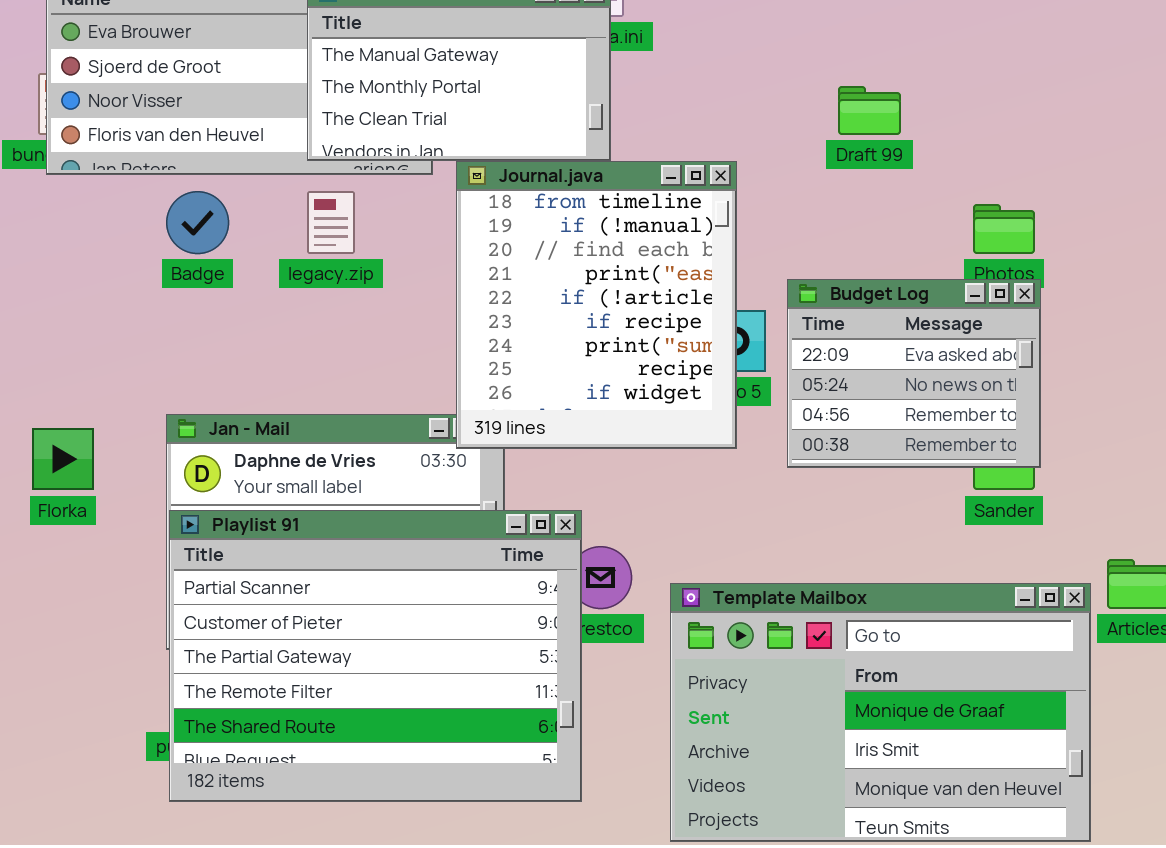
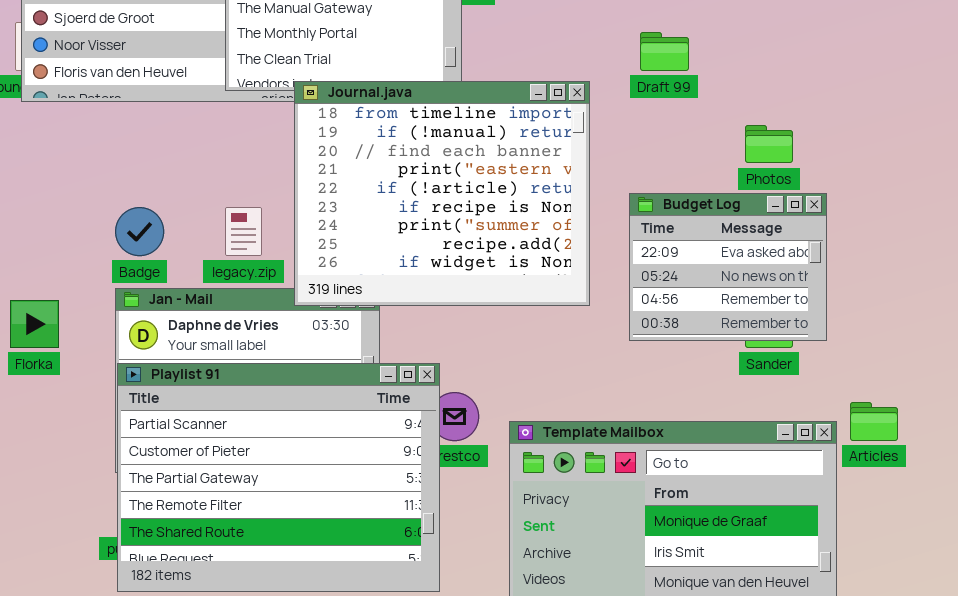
Journal.java: [456,161,737,449] -> [294,81,590,306], moved, resized
Badge: [166,191,229,254] -> [115,207,164,256], moved
legacy.zip: [307,191,355,254] -> [225,207,262,256], moved
Budget Log: [787,279,1041,468] -> [629,193,827,341], moved

